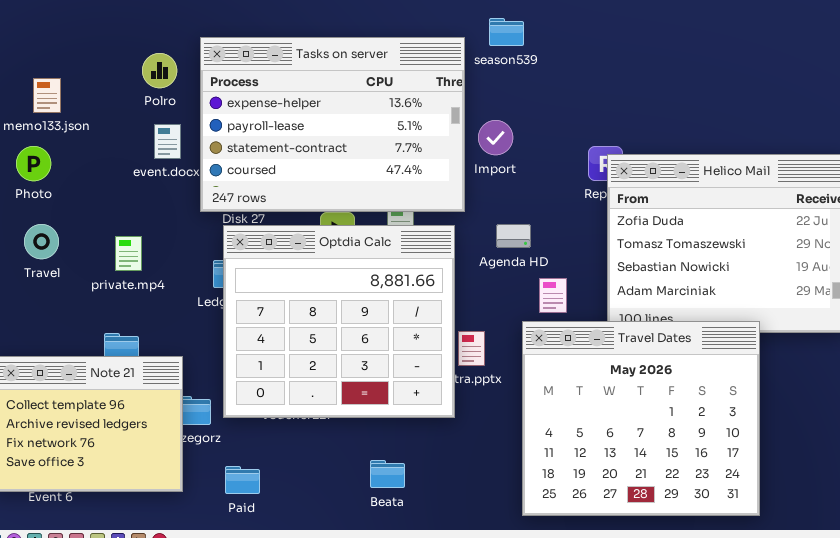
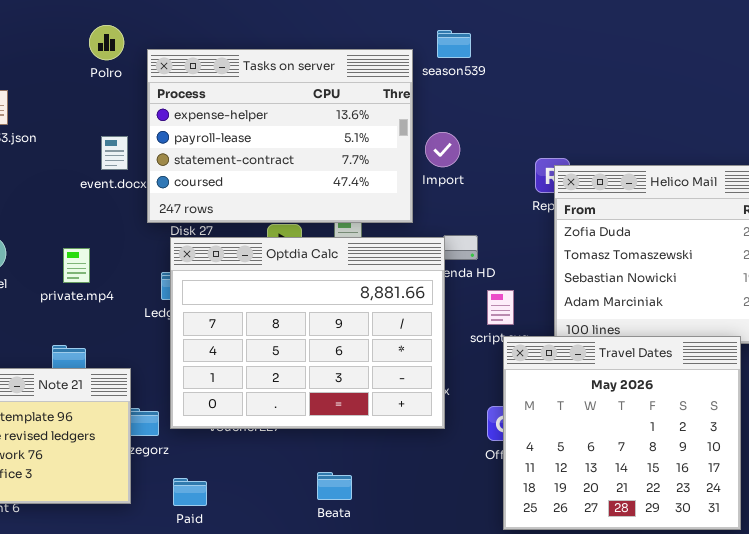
Polro: [142,53,177,88] -> [89,25,124,60], moved
Optdia Calc: [223,225,455,418] -> [170,237,445,429], resized
Travel Dates: [522,321,760,516] -> [503,336,741,530], moved

